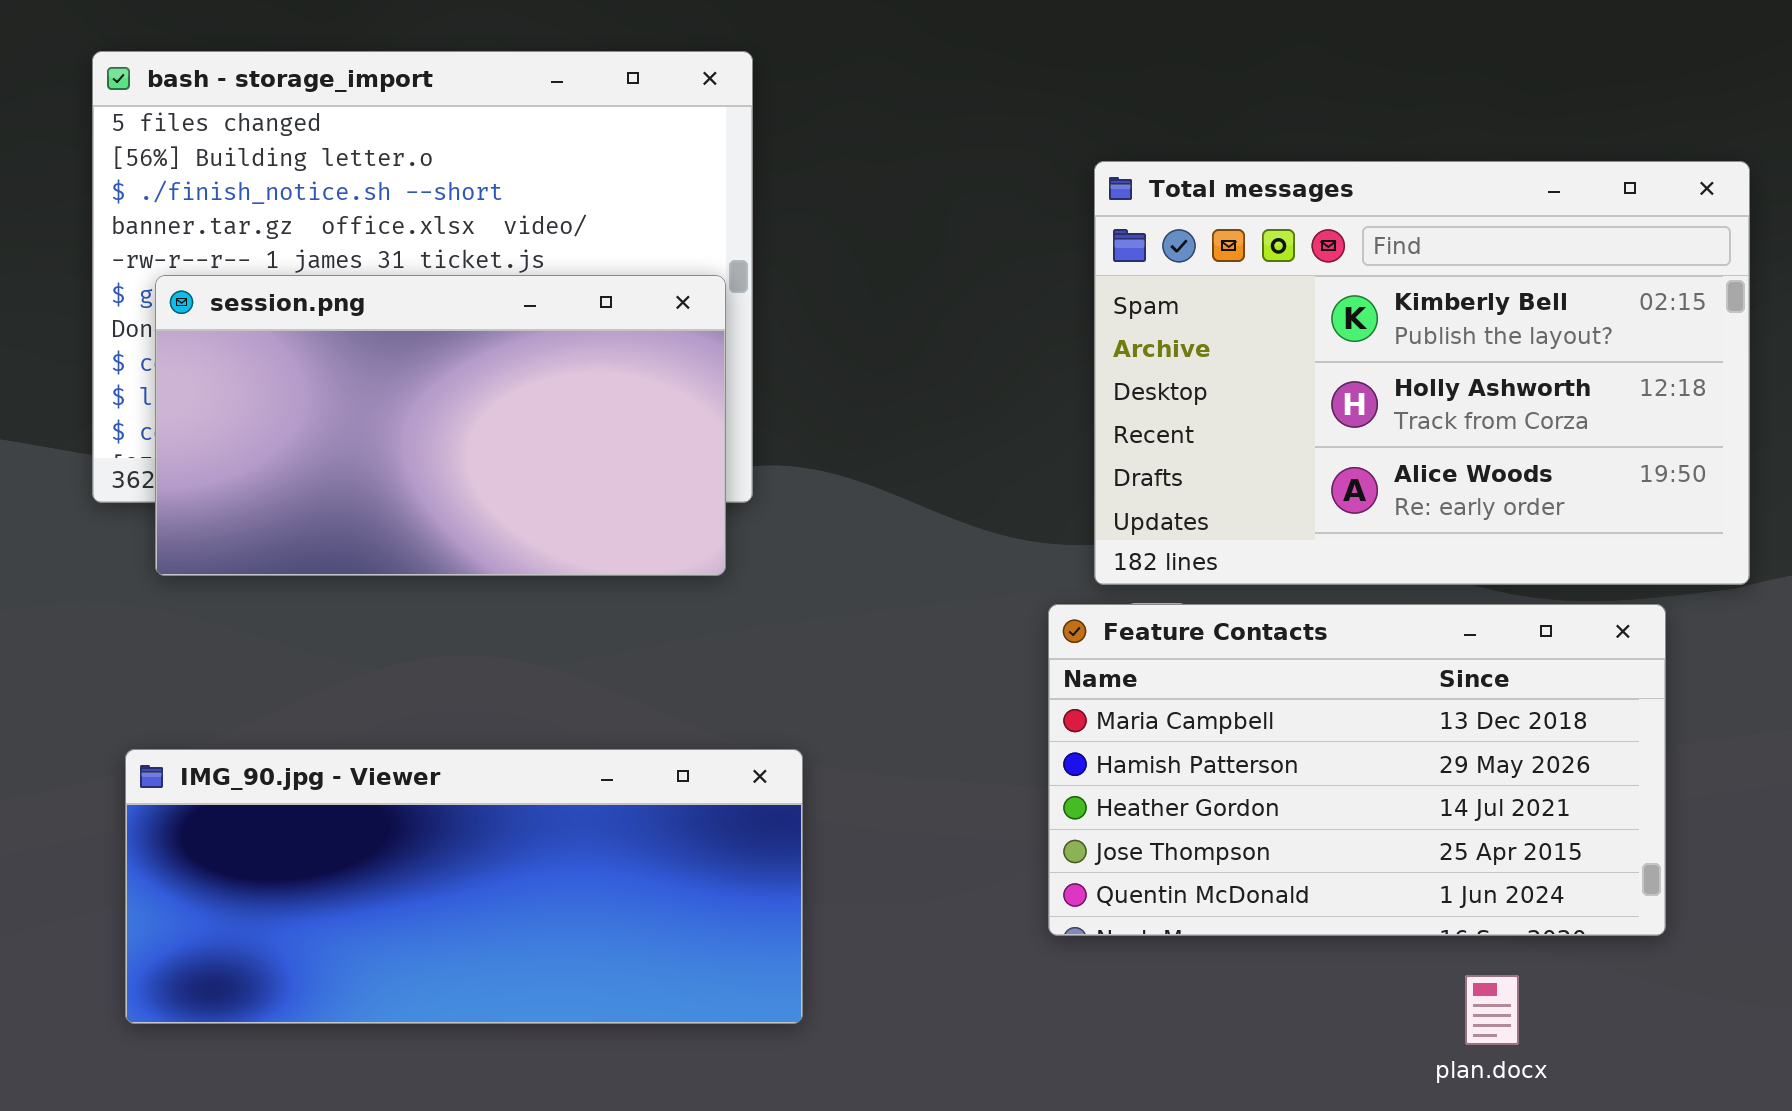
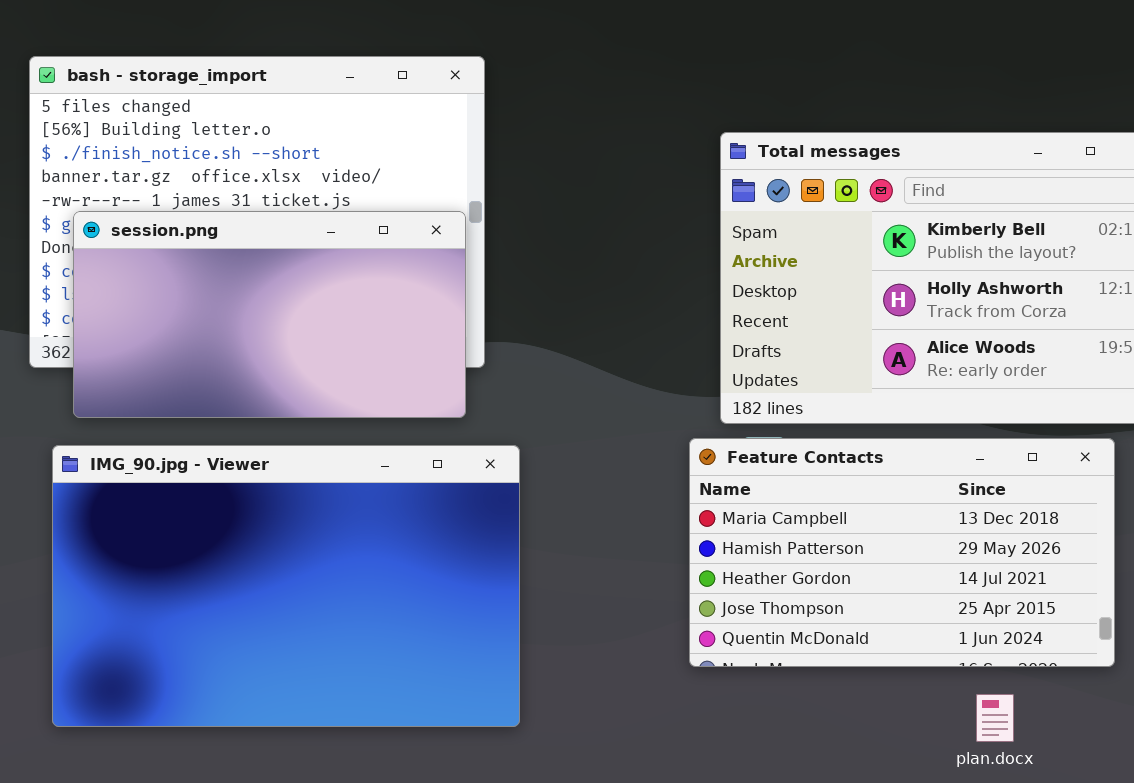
IMG_90.jpg - Viewer: [125,749,803,1024] -> [52,445,520,727], resized

